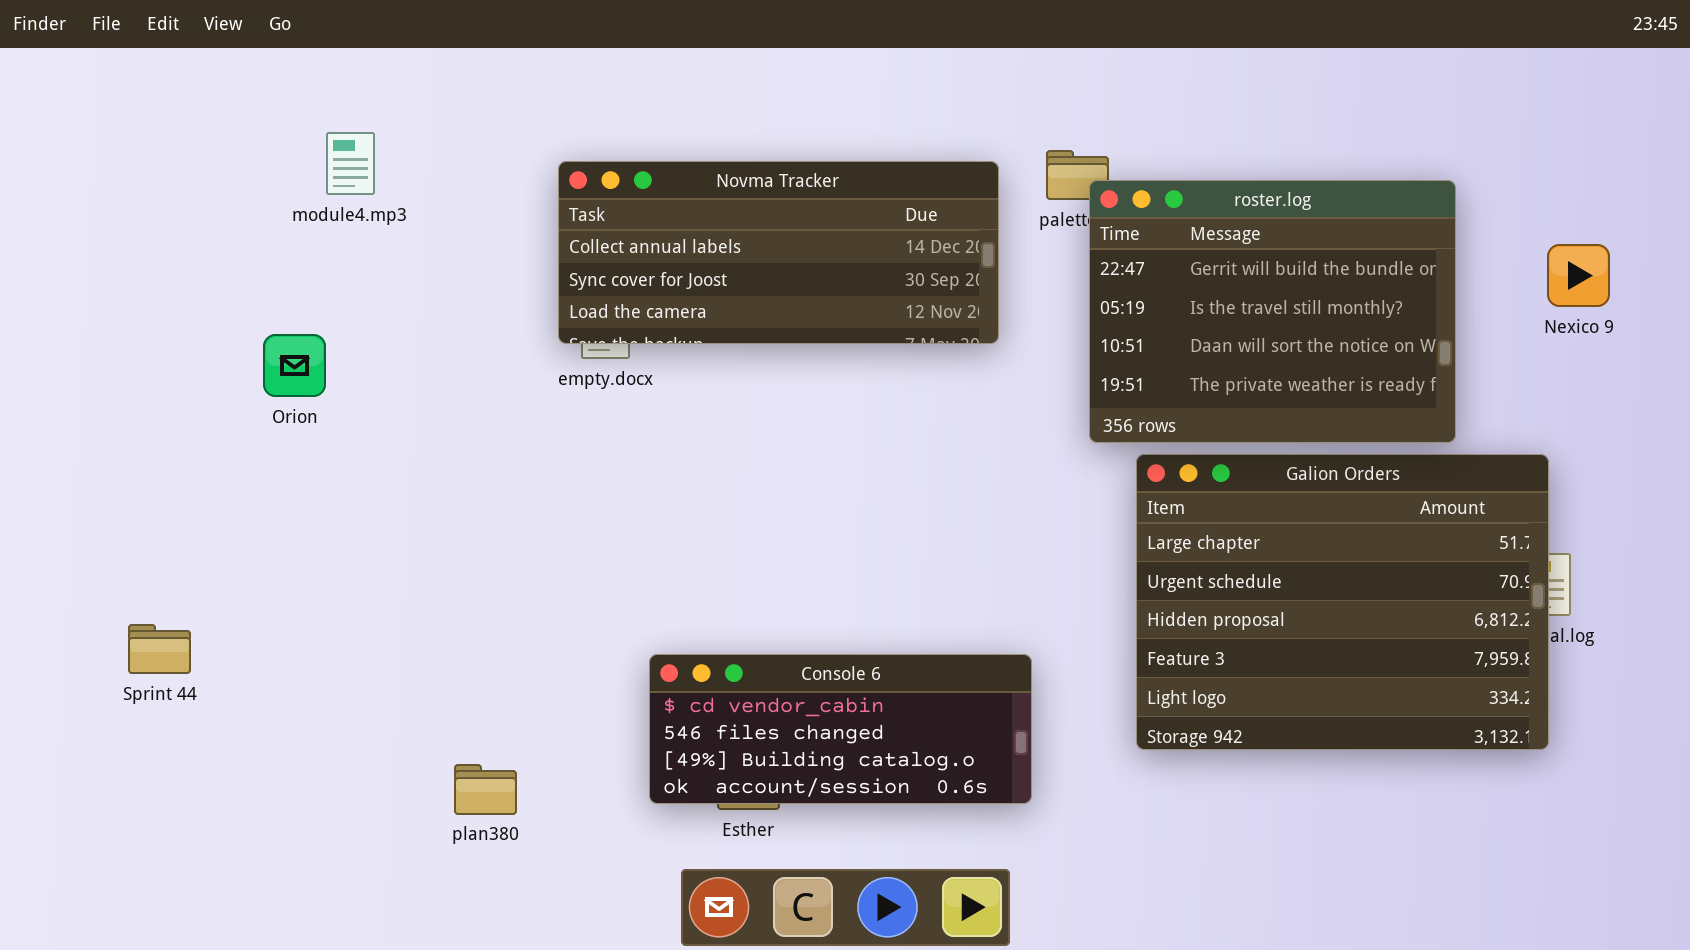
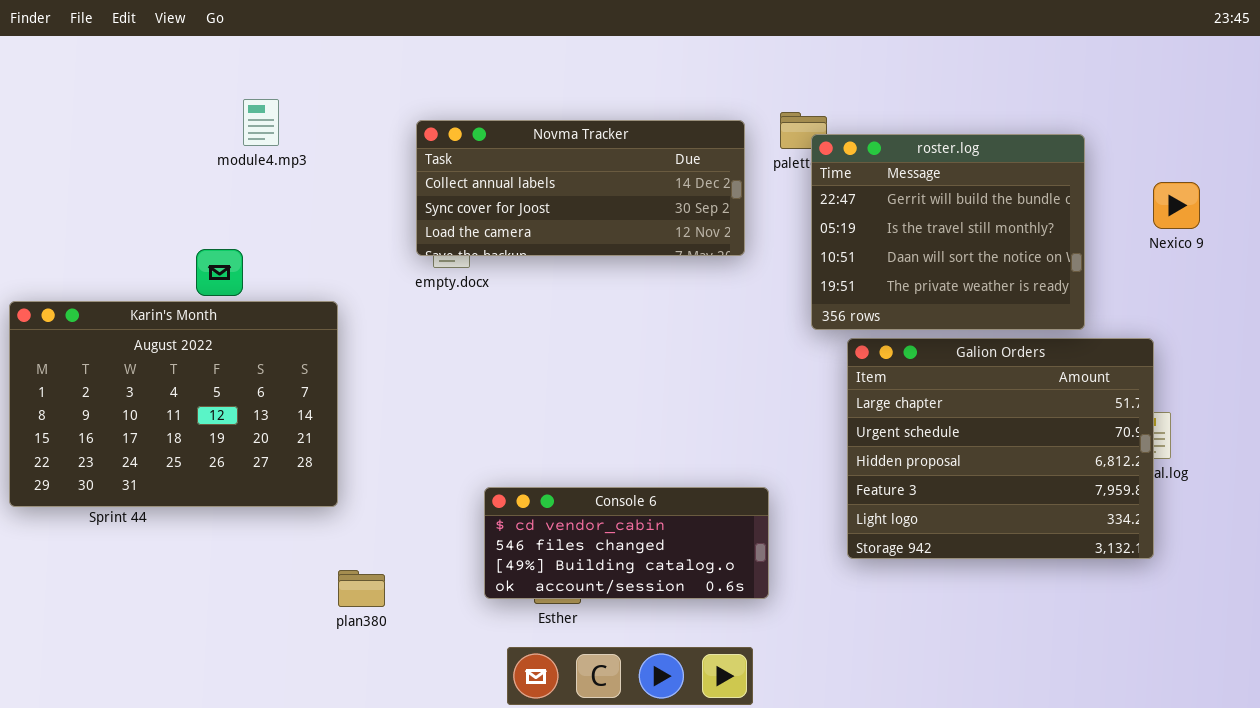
Karin's Month: none -> [9,301,338,507], opened

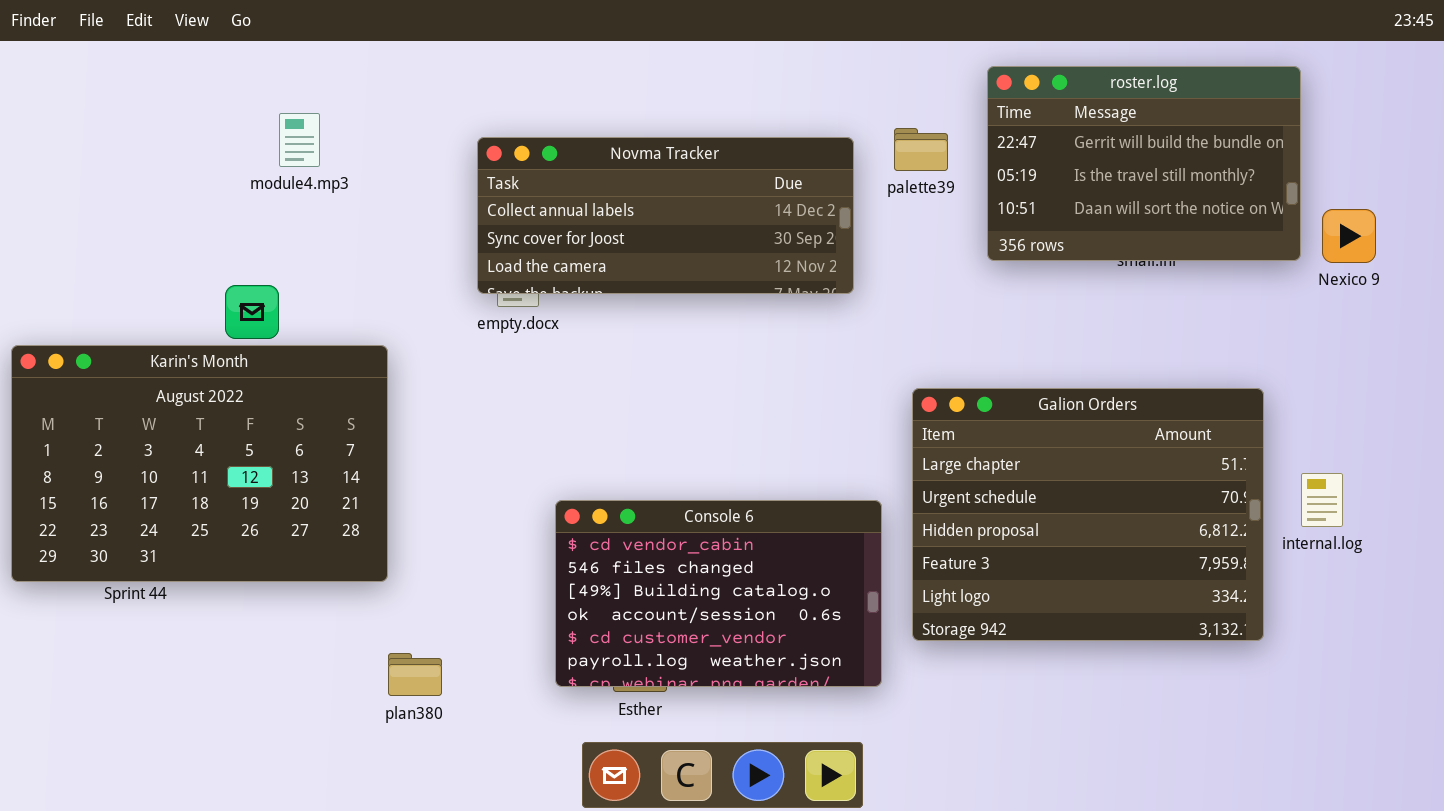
roster.log: [811,134,1085,330] -> [987,66,1301,261], moved, resized
Galion Orders: [847,338,1154,559] -> [912,388,1264,641], moved
Console 6: [484,487,769,599] -> [555,500,882,687], resized

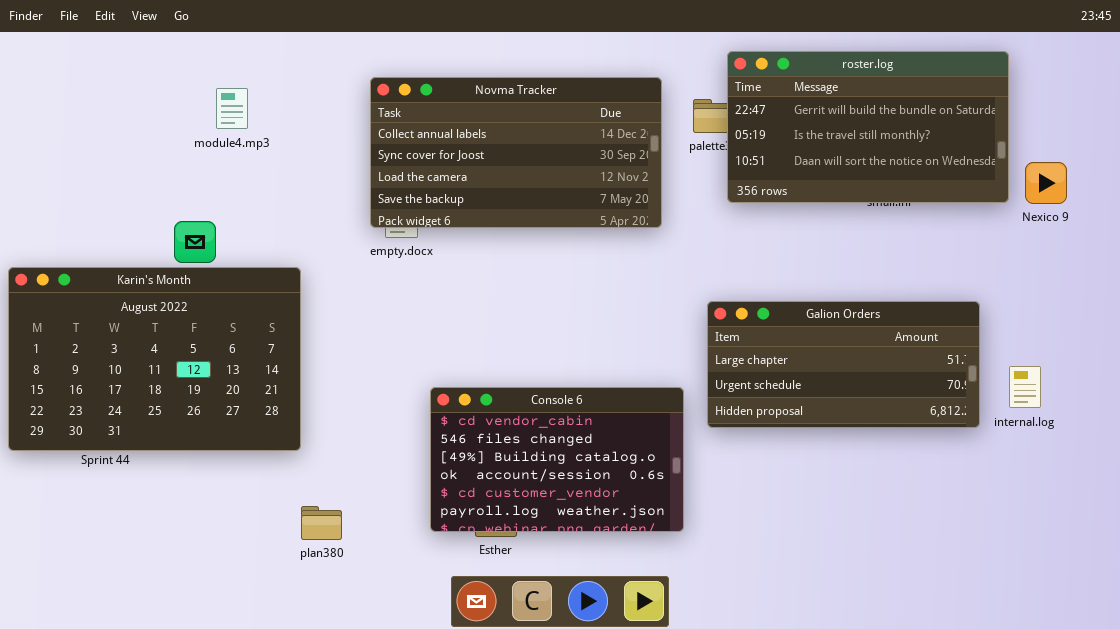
roster.log: [987,66,1301,261] -> [727,51,1009,203], resized
Novma Tracker: [477,137,854,294] -> [370,77,662,228], resized
Galion Orders: [912,388,1264,641] -> [707,301,980,428], resized

